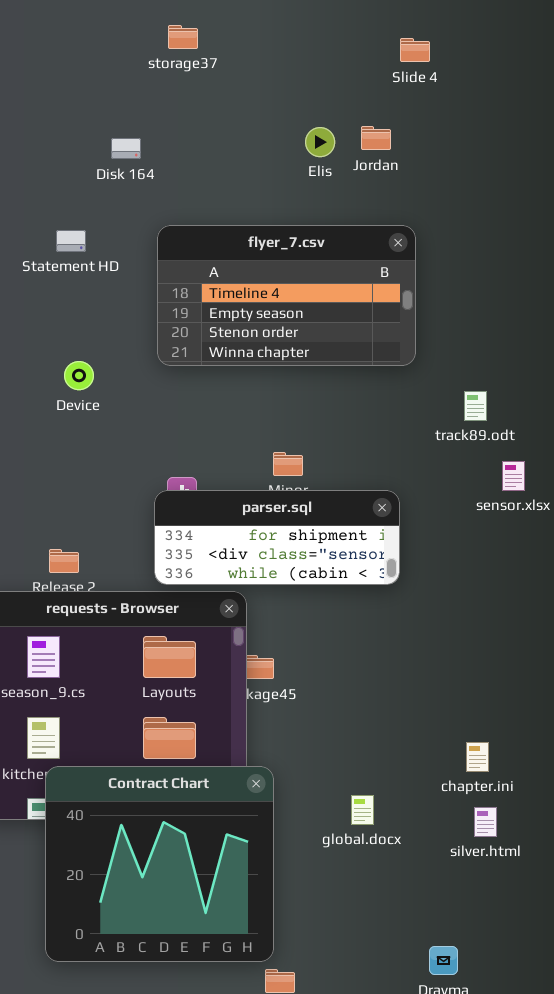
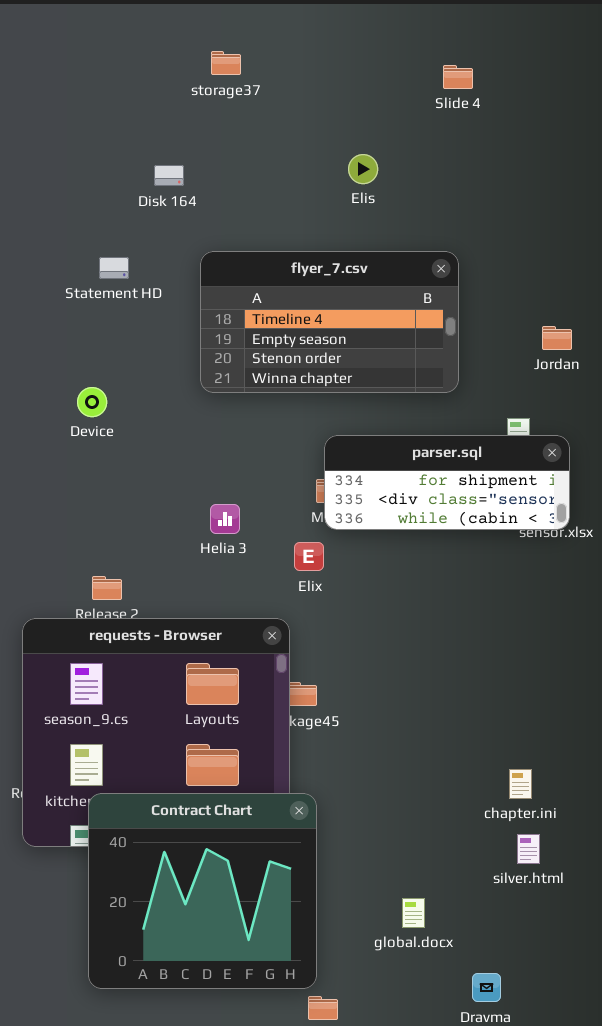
Jordan: [361,126,391,150] -> [542,326,572,350], moved
Device: [64,361,94,390] -> [77,387,107,417], moved
parser.sql: [154,490,400,585] -> [324,435,570,530], moved
global.docx: [351,795,374,825] -> [402,898,425,928], moved

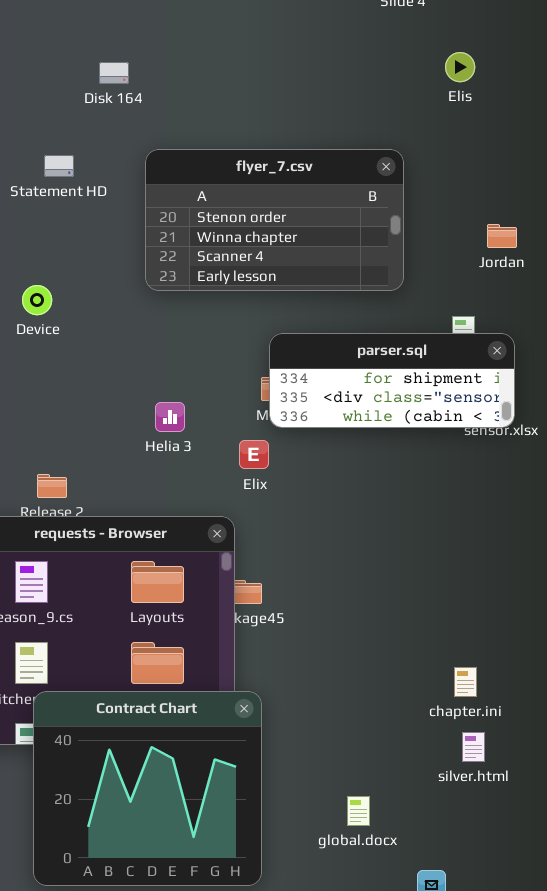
Elis: [348,154,378,184] -> [445,52,475,82], moved
flyer_7.csv: [200,251,459,393] -> [145,149,404,291], scrolled down 2 rows

